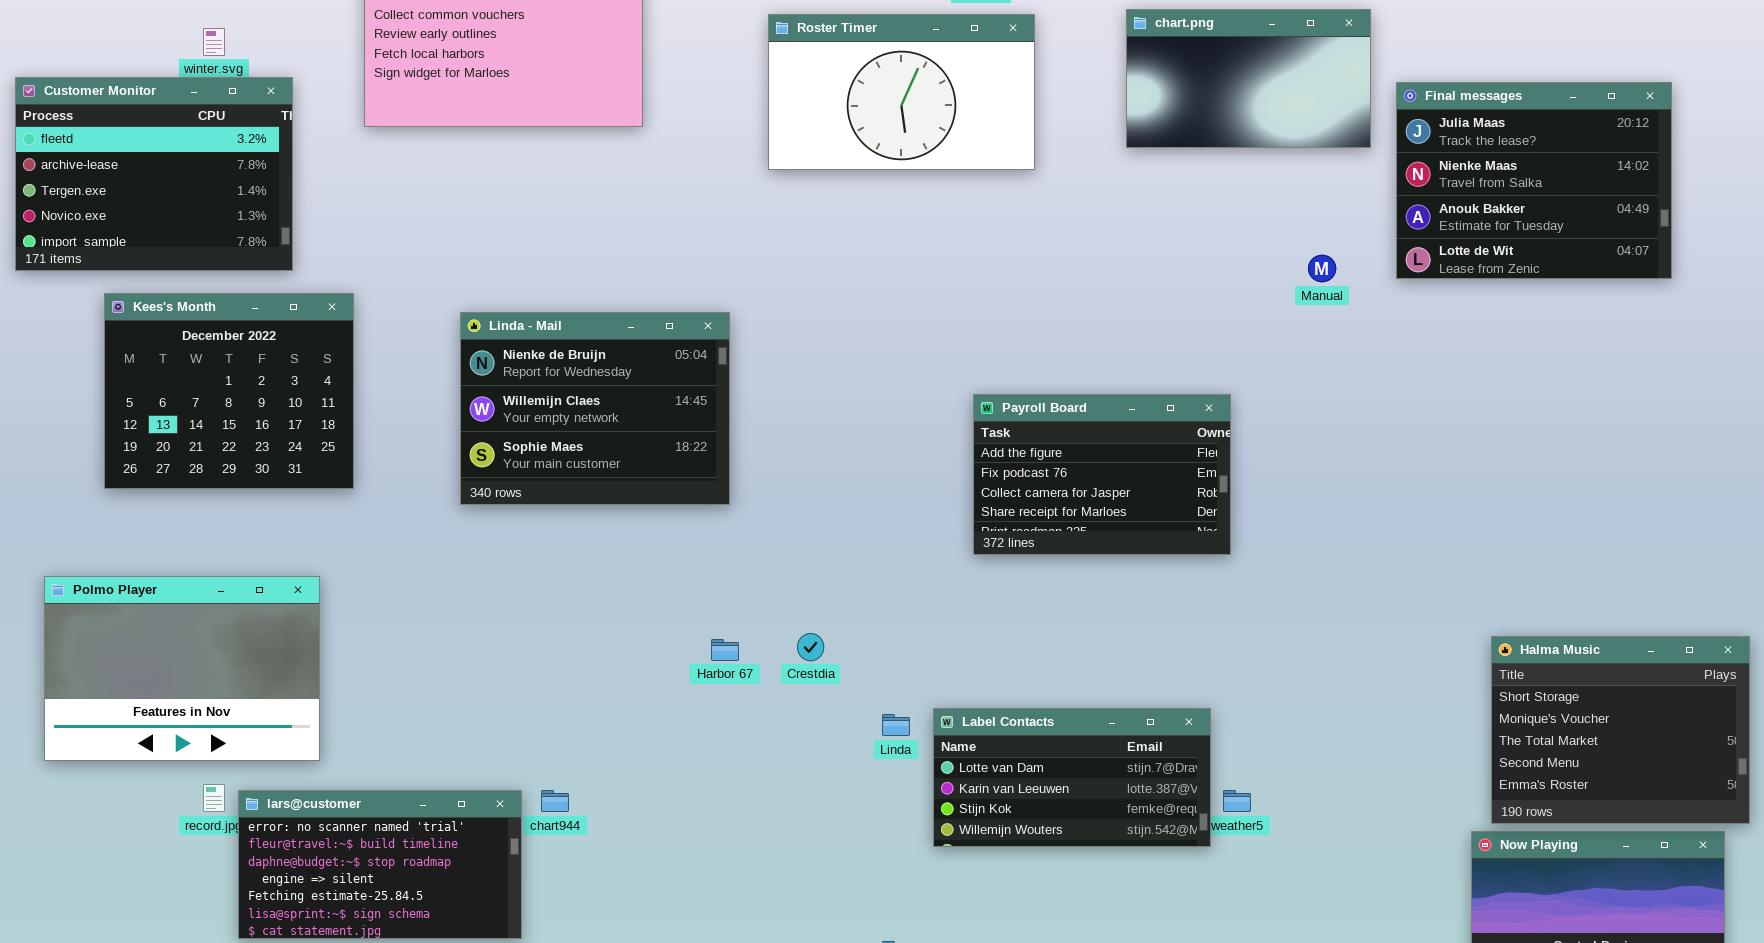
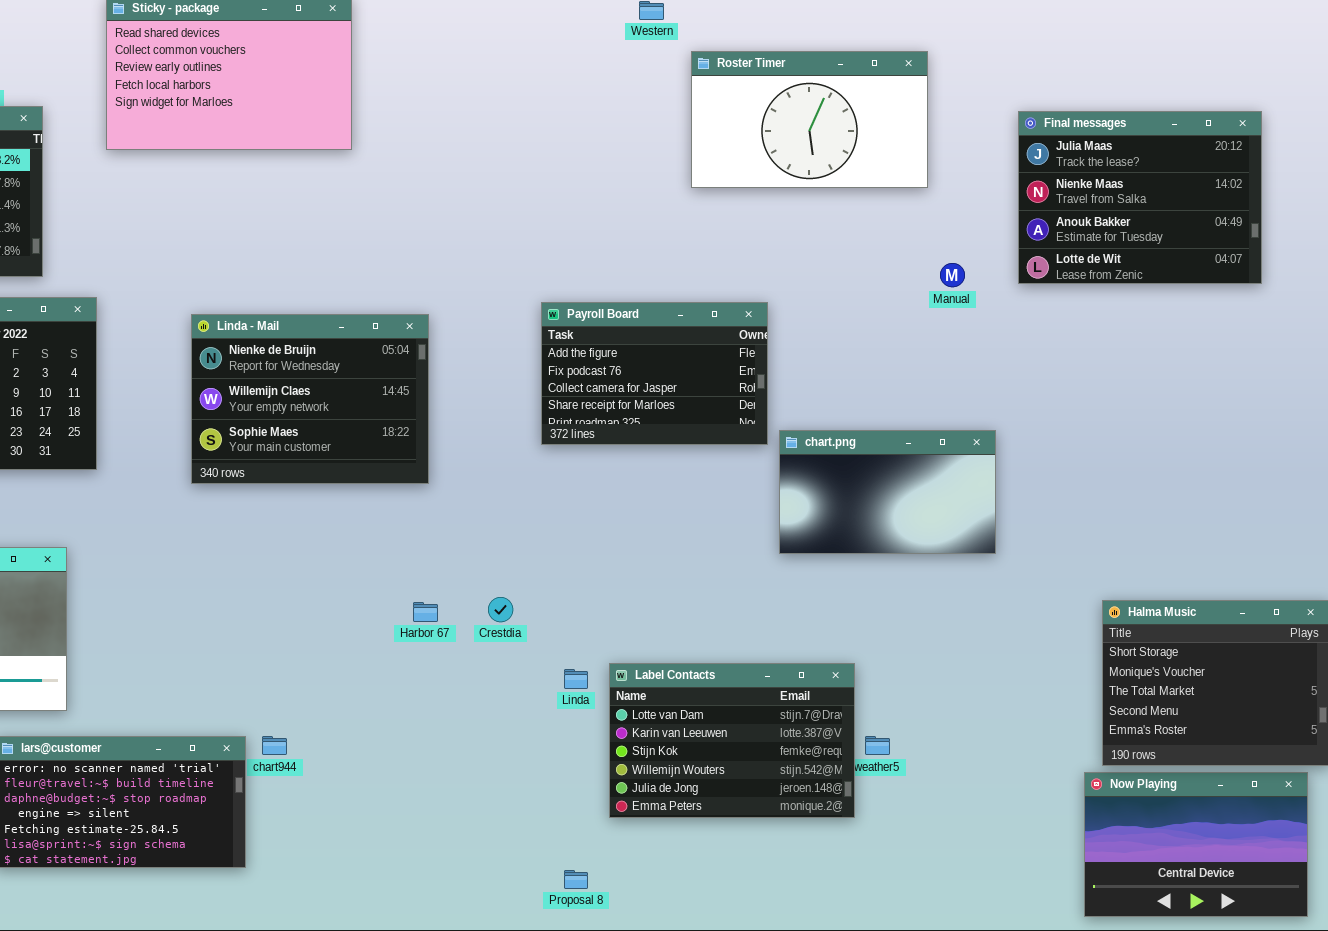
chart.png: [1126,9,1371,148] -> [779,430,996,554], moved
Roster Timer: [768,14,1035,170] -> [691,51,928,188], moved
Payroll Board: [973,394,1231,555] -> [541,302,768,445], moved
Label Contacts: [933,708,1211,847] -> [609,663,855,818], resized

